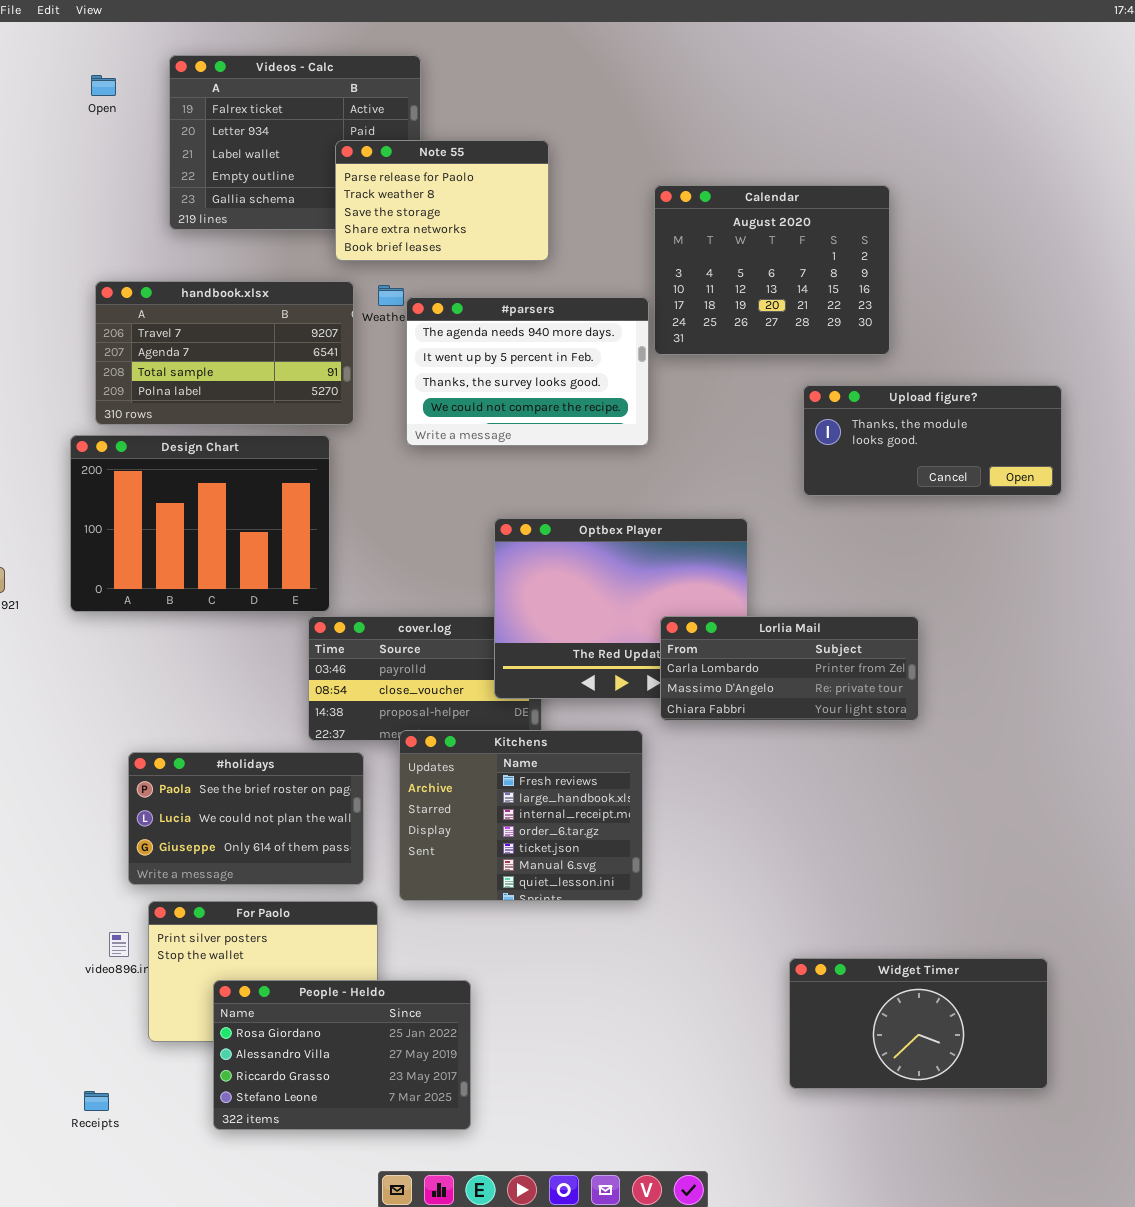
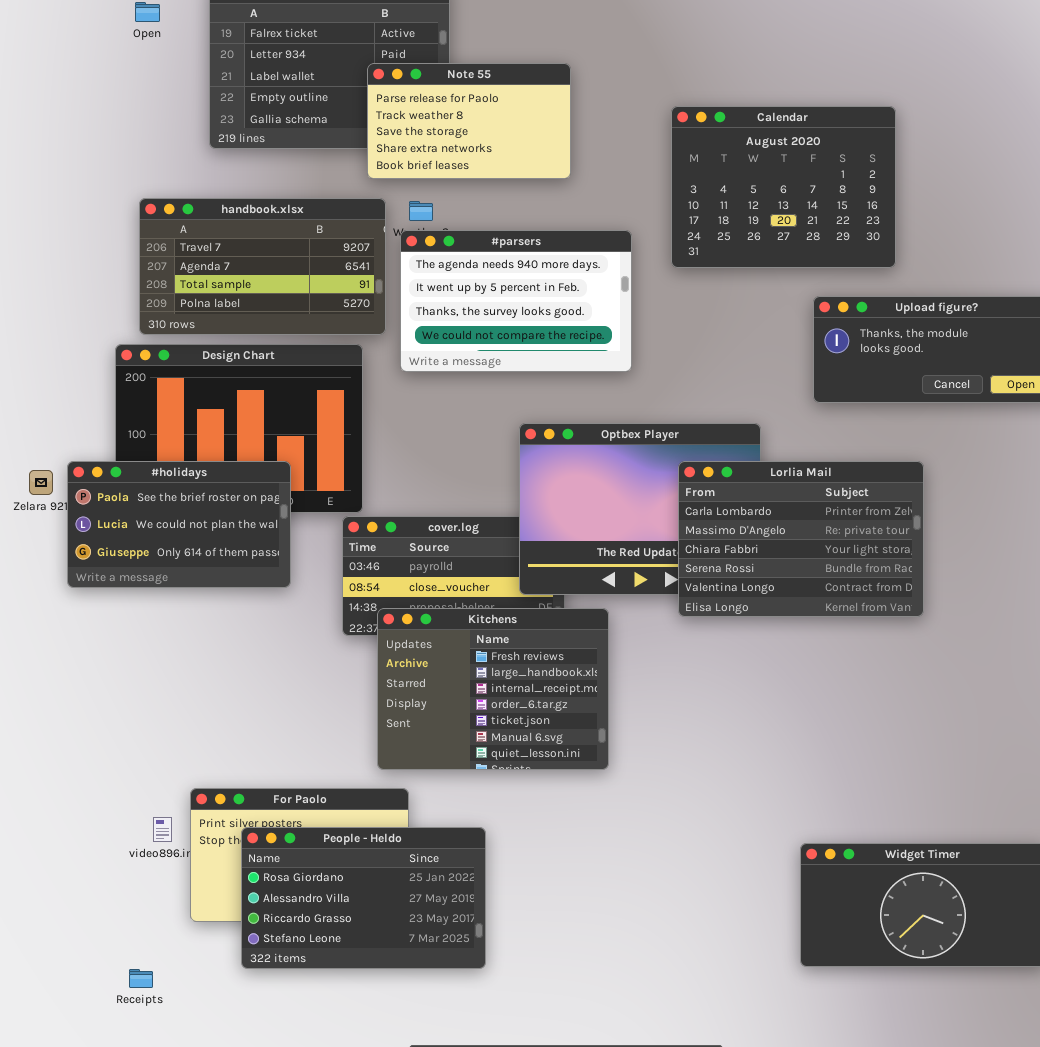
#parsers: [406,297,649,446] -> [400,230,632,372], moved
Lorlia Mail: [660,616,919,721] -> [678,461,924,617], resized
Kitchens: [399,730,643,901] -> [377,608,609,770], moved
#holidays: [128,752,364,885] -> [67,461,291,588], moved
People - Heldo: [213,980,471,1130] -> [241,827,486,969], moved

